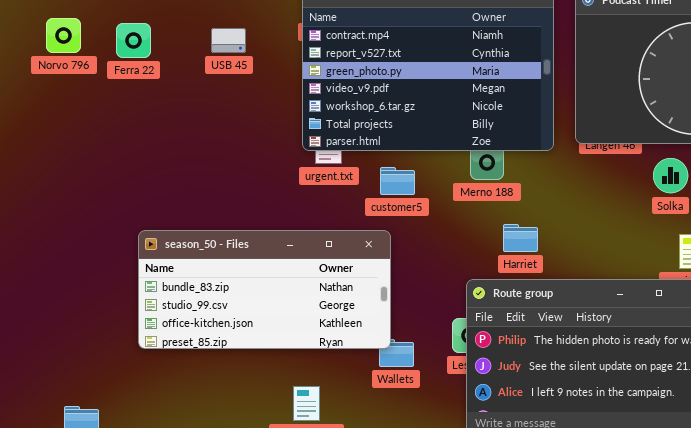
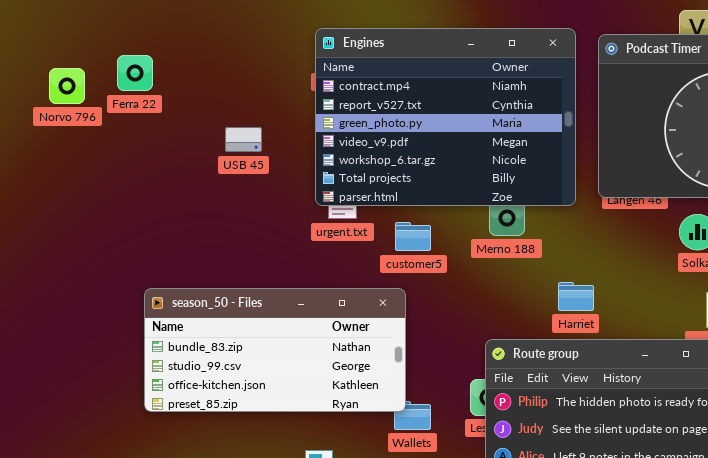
Ferra 22: [116,23,151,58] -> [117,55,153,91], moved
USB 45: [211,28,246,53] -> [225,127,262,152], moved
Harriet: [503,224,538,252] -> [558,282,594,311], moved

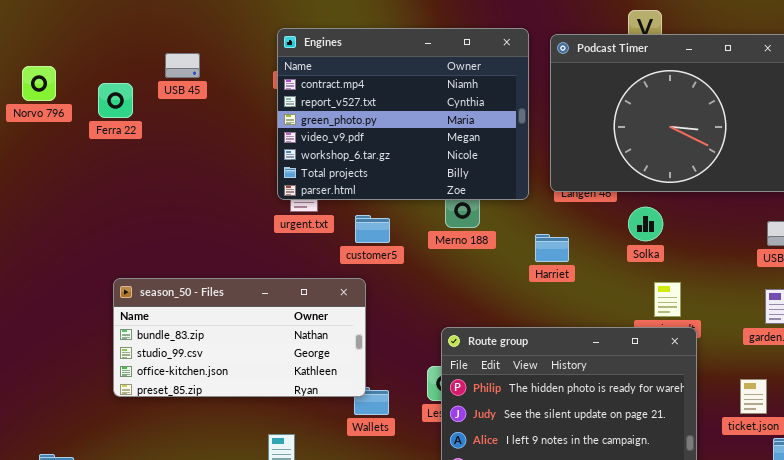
Ferra 22: [117,55,153,91] -> [98,83,133,118], moved
USB 45: [225,127,262,152] -> [165,53,200,78], moved
Harriet: [558,282,594,311] -> [535,234,569,262], moved

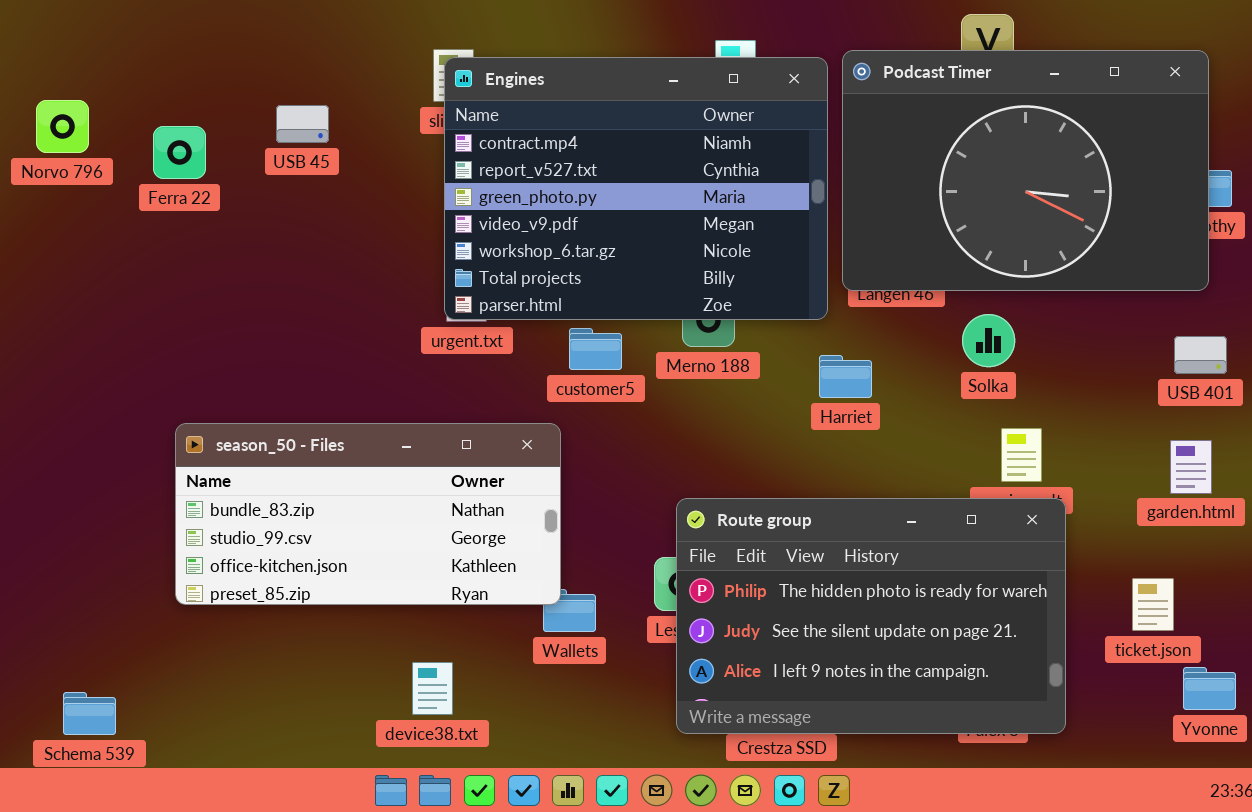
Engines: [277,28,529,200] -> [444,57,828,320], moved
USB 45: [165,53,200,78] -> [276,105,329,143], moved
customer5: [355,215,390,243] -> [569,328,622,370], moved

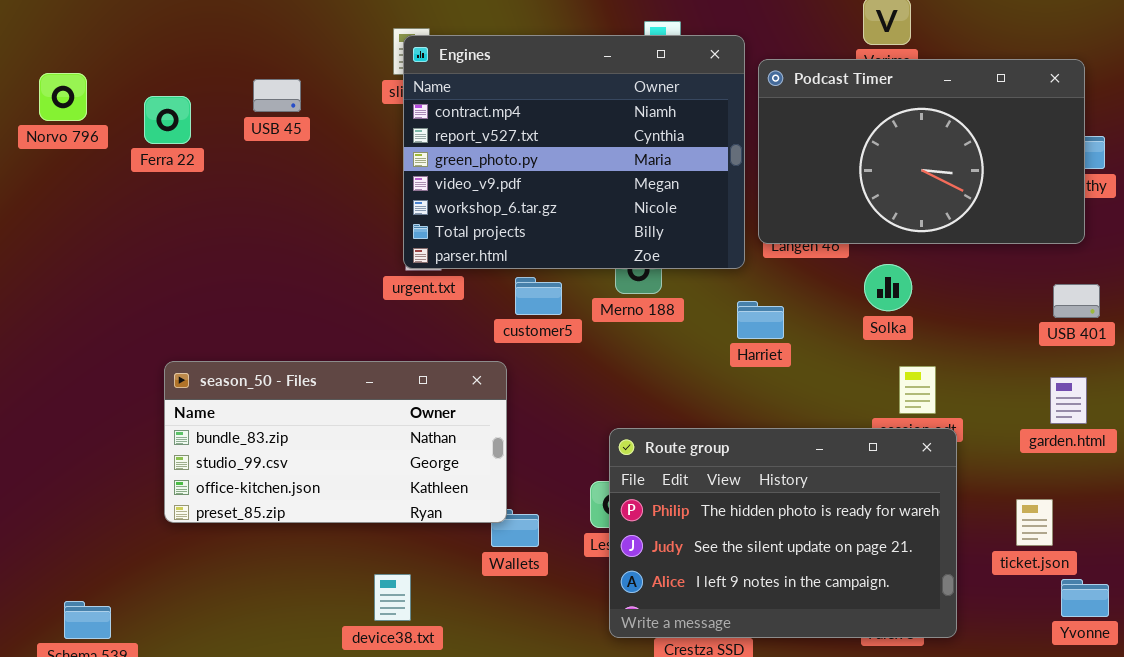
Podcast Timer: [842,50,1209,291] -> [758,59,1085,244], resized

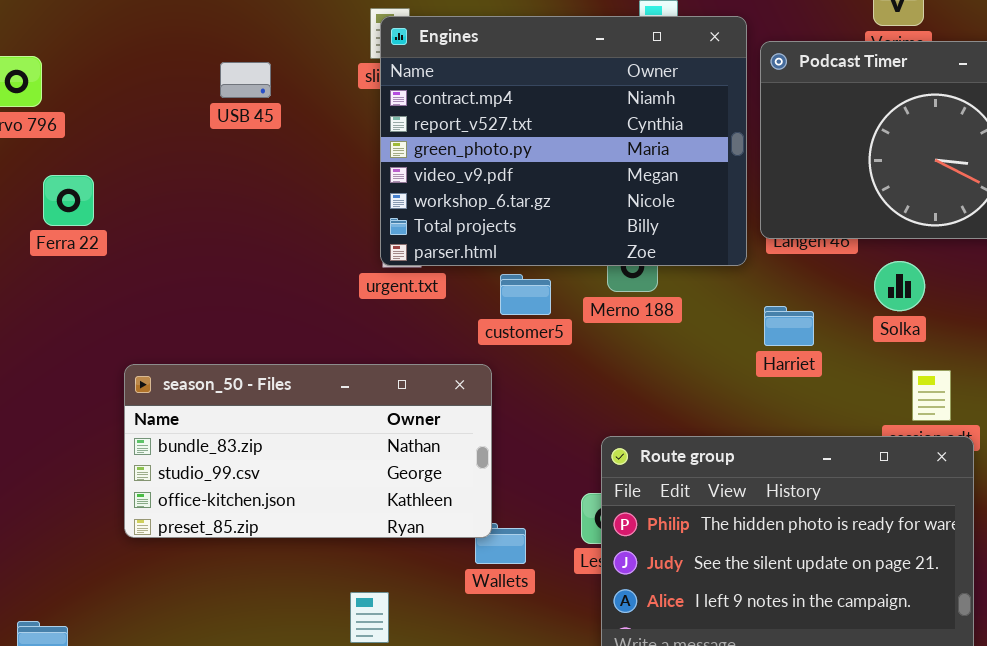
Ferra 22: [144,96,191,144] -> [43,175,94,226], moved
Harriet: [737,301,784,339] -> [764,306,814,346], moved

